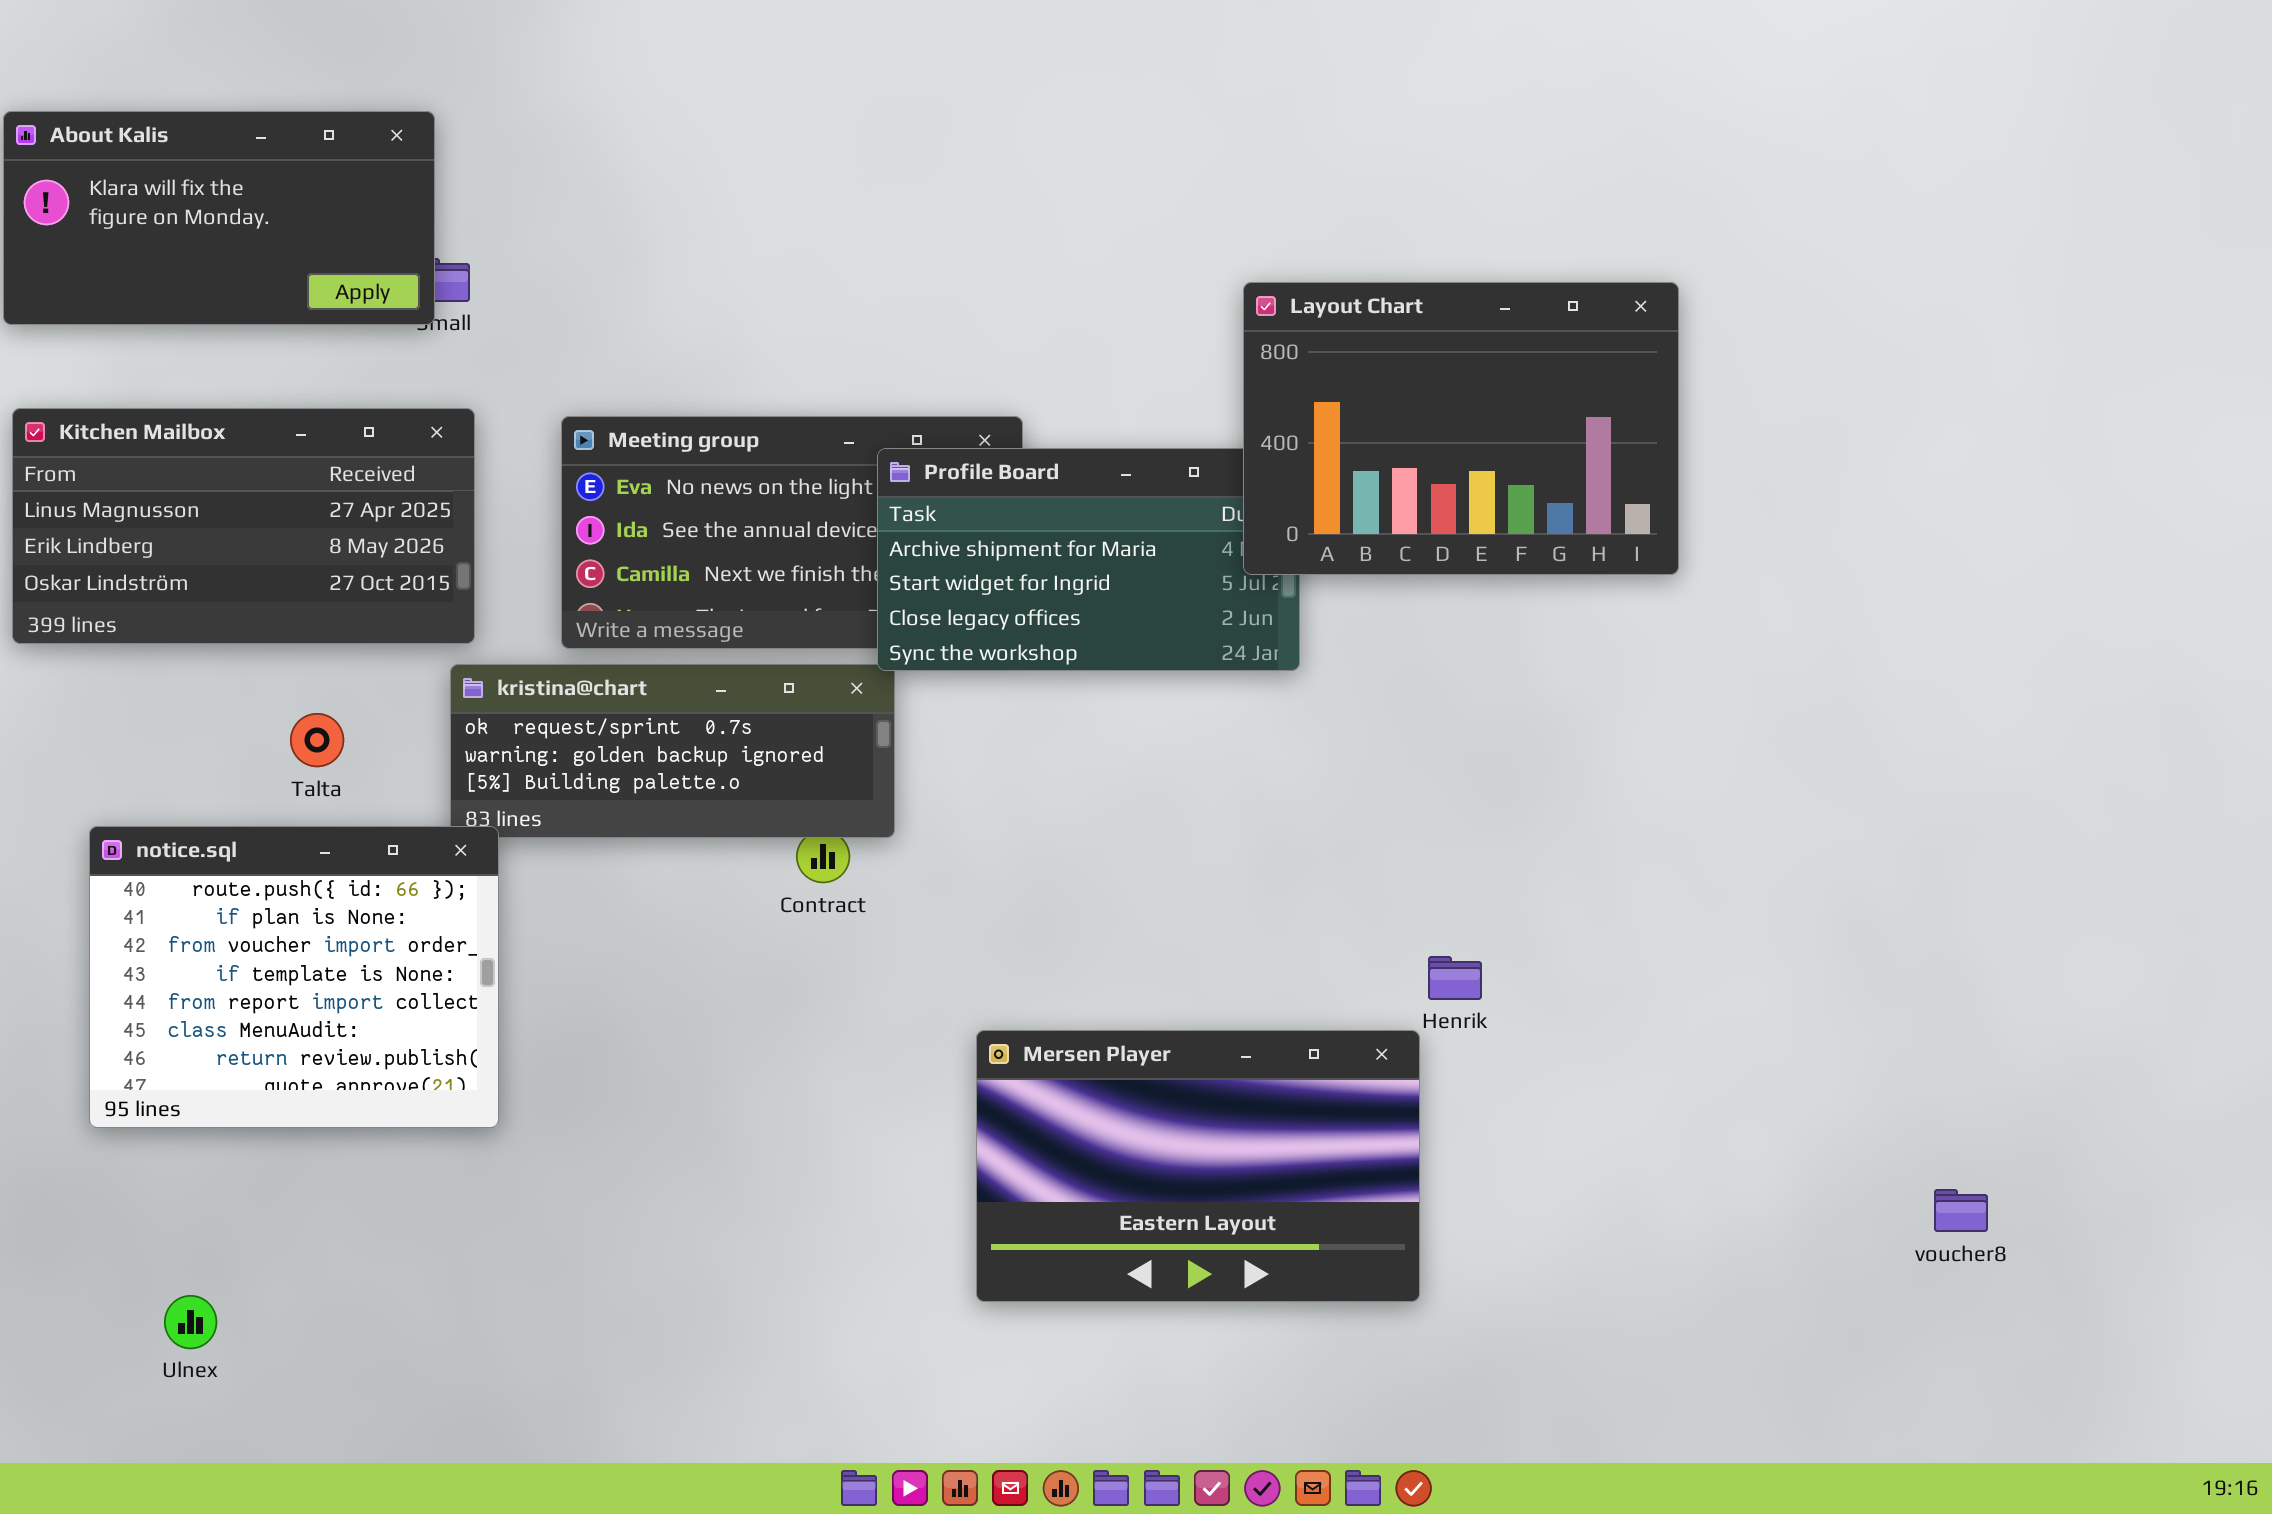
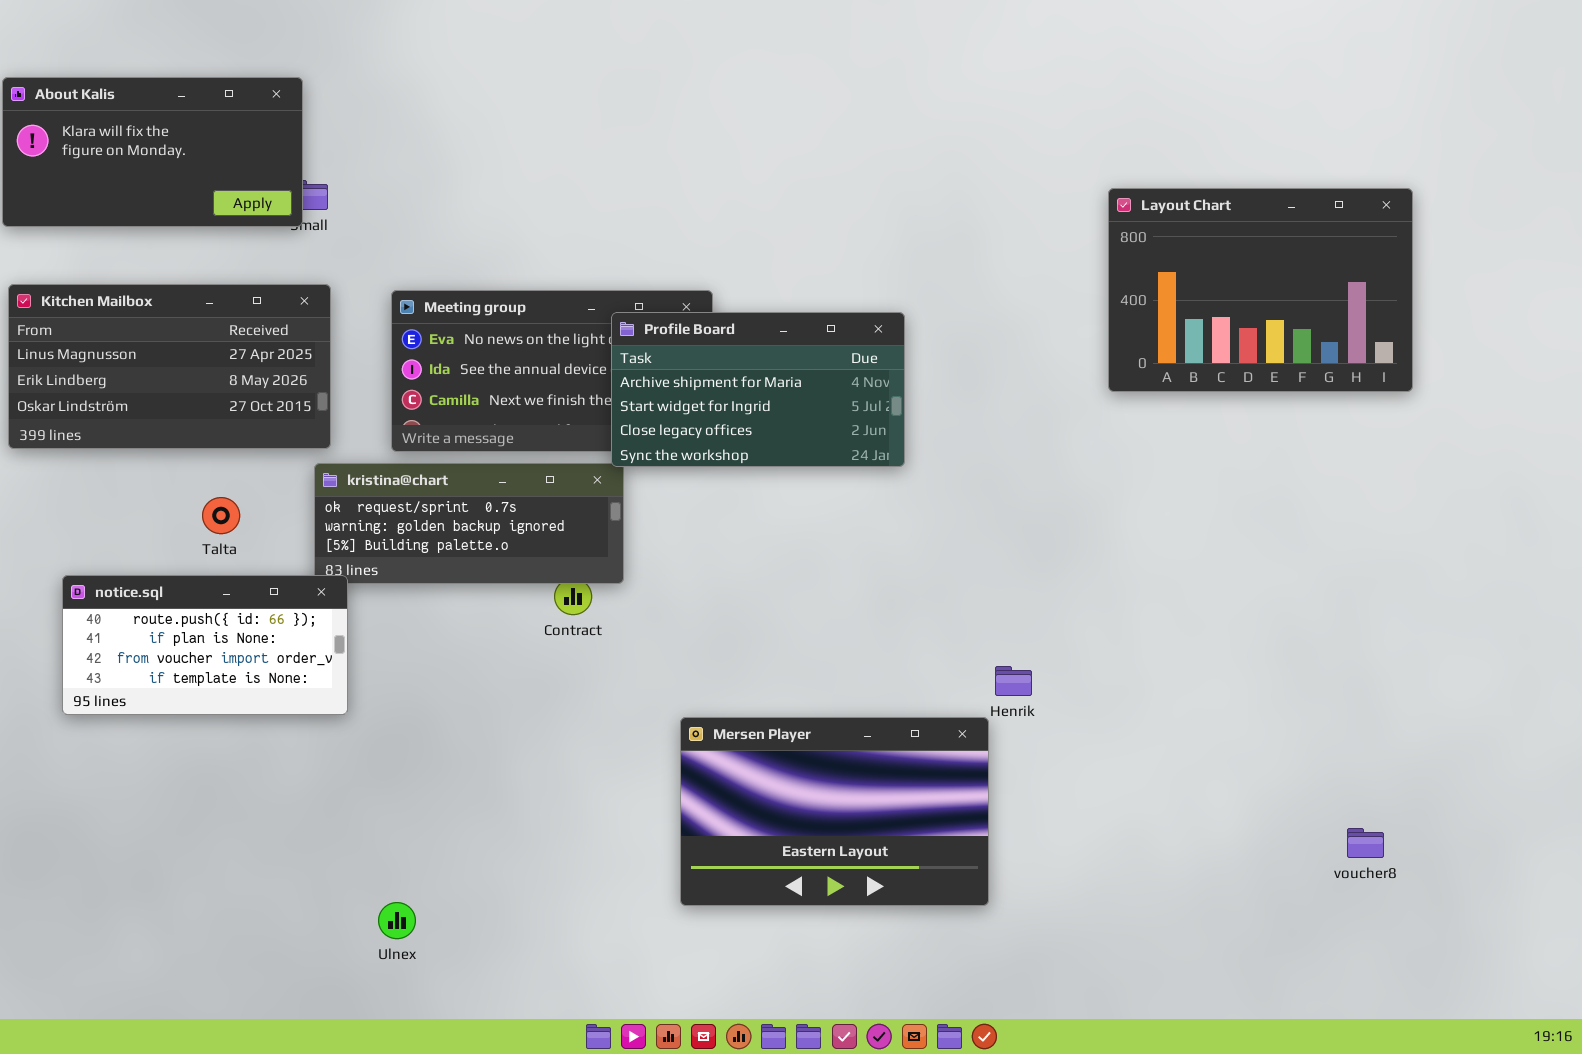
Layout Chart: [1243,282,1679,575] -> [1108,188,1413,392], moved
notice.sql: [89,826,499,1128] -> [62,575,348,715], resized
Ulnex: [164,1295,217,1349] -> [378,902,416,939], moved

